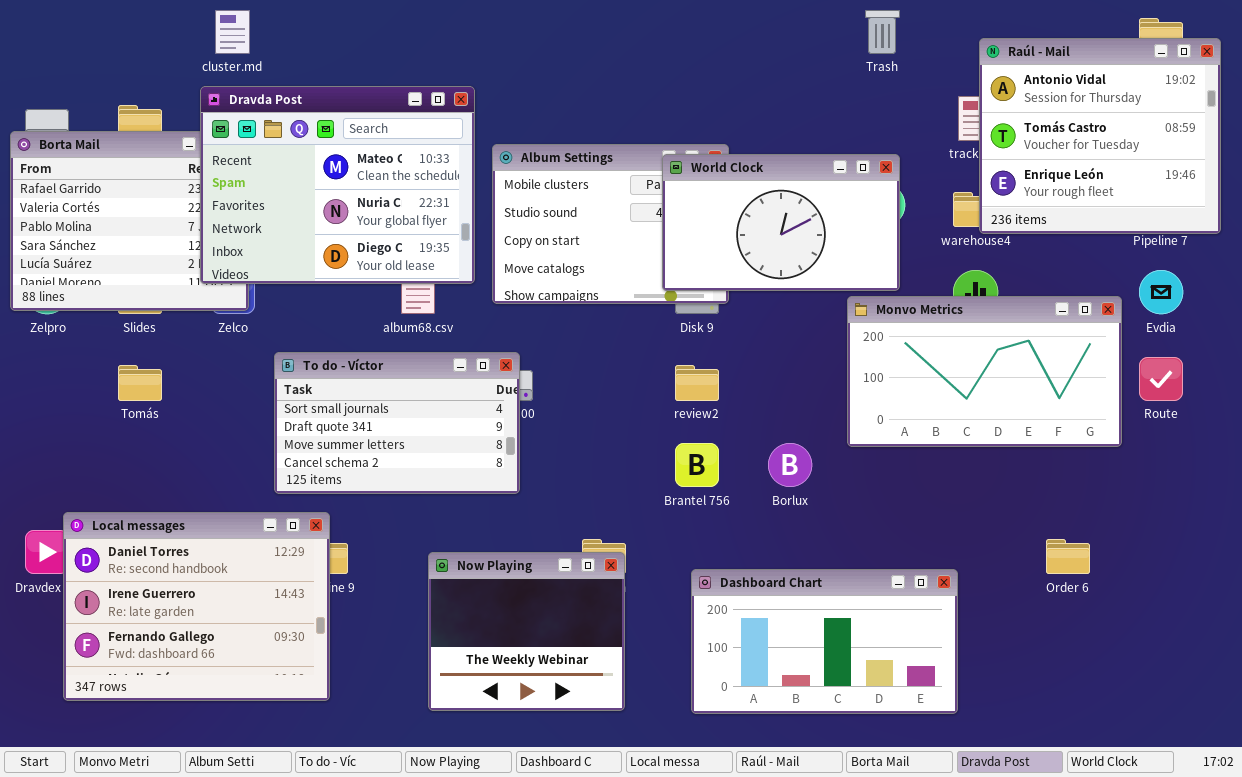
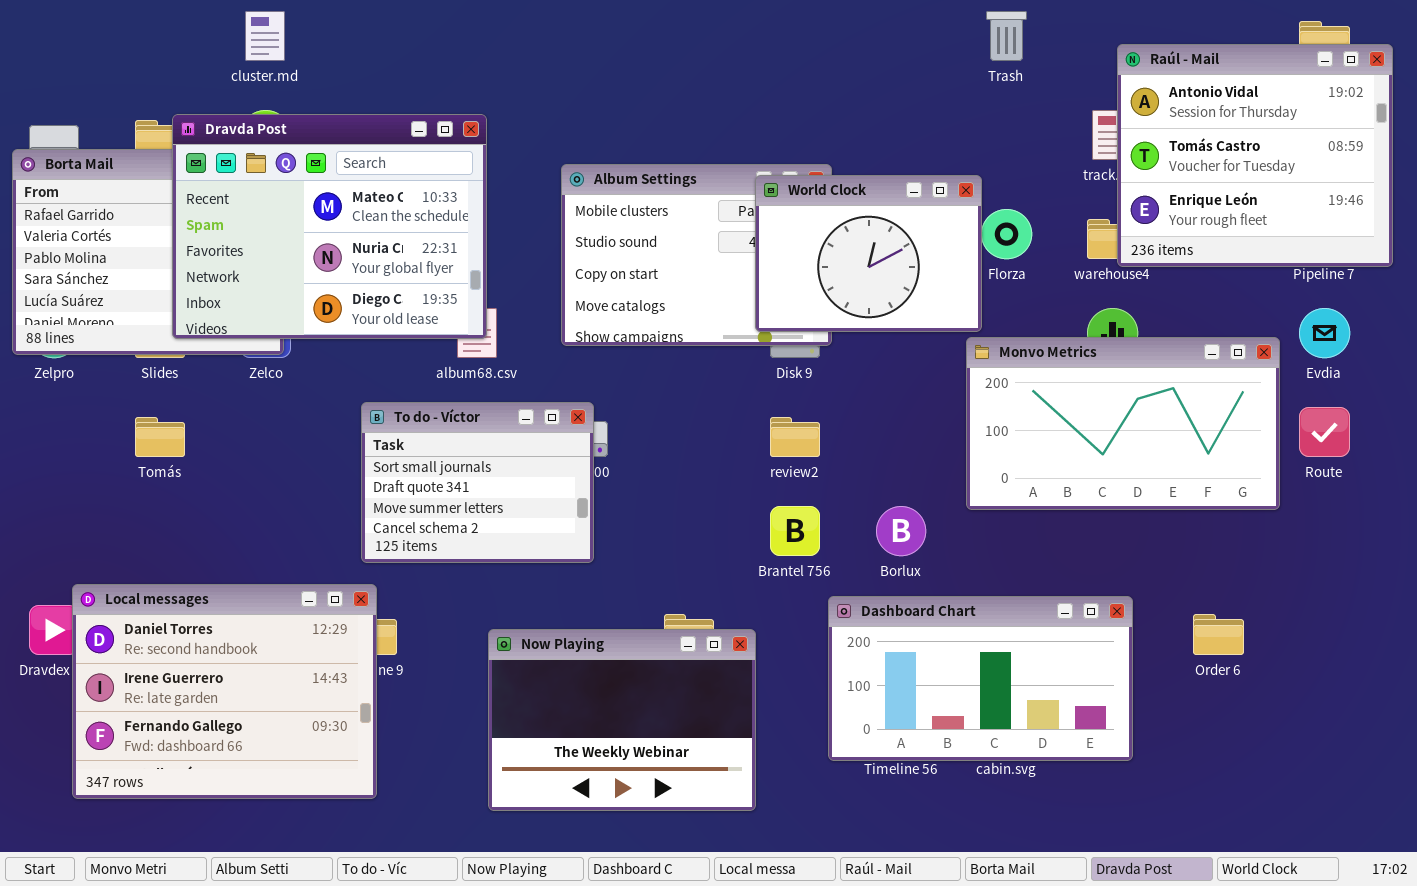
Dravda Post: [200,86,475,284] -> [172,114,487,339], moved
World Clock: [662,154,900,291] -> [755,175,982,332], resized
To do - Víctor: [274,352,520,494] -> [361,402,594,563], resized
Now Playing: [428,552,625,711] -> [488,629,756,811], resized
Dashboard Chart: [691,569,958,714] -> [828,596,1133,761], moved

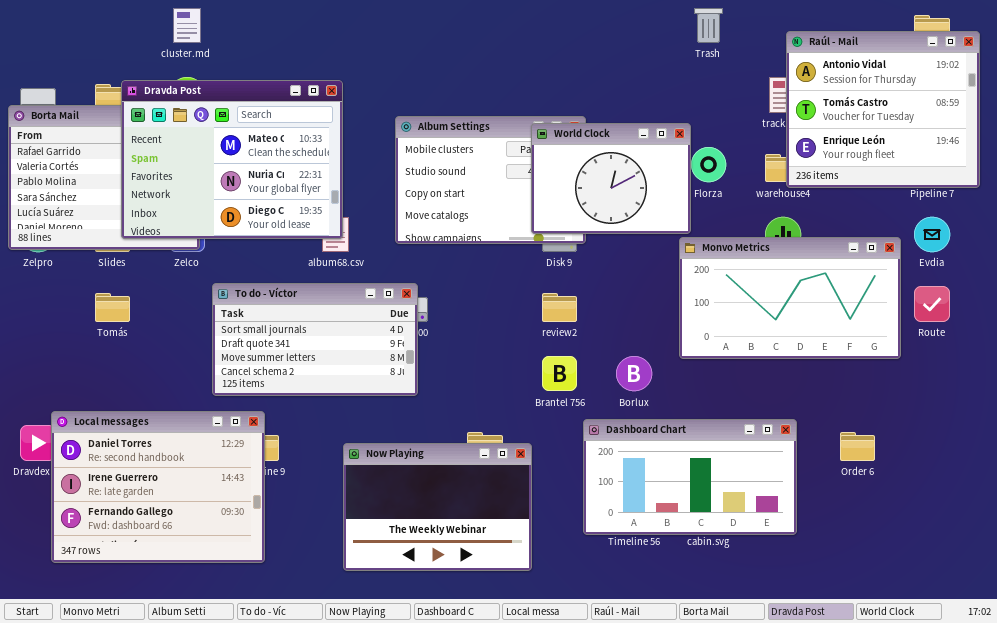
To do - Víctor: [361,402,594,563] -> [212,283,418,396], resized

